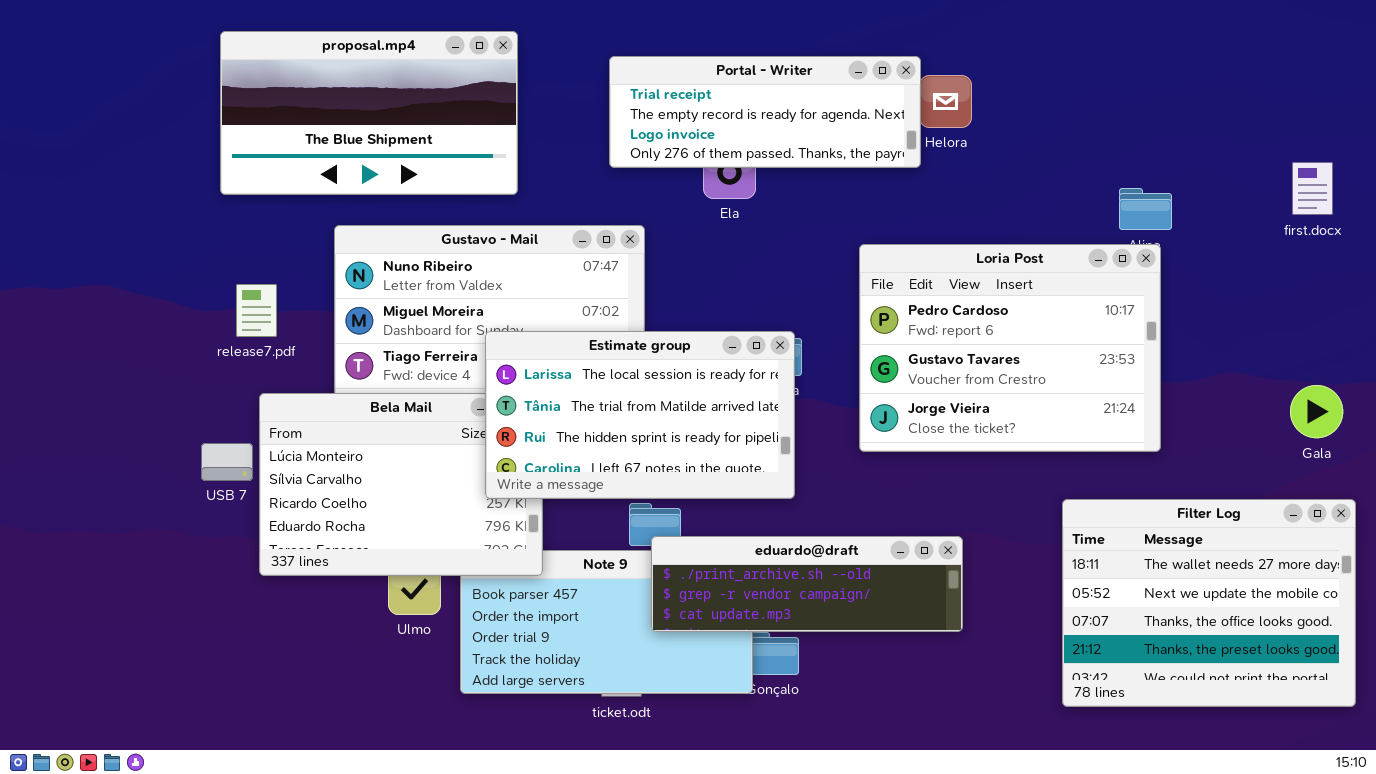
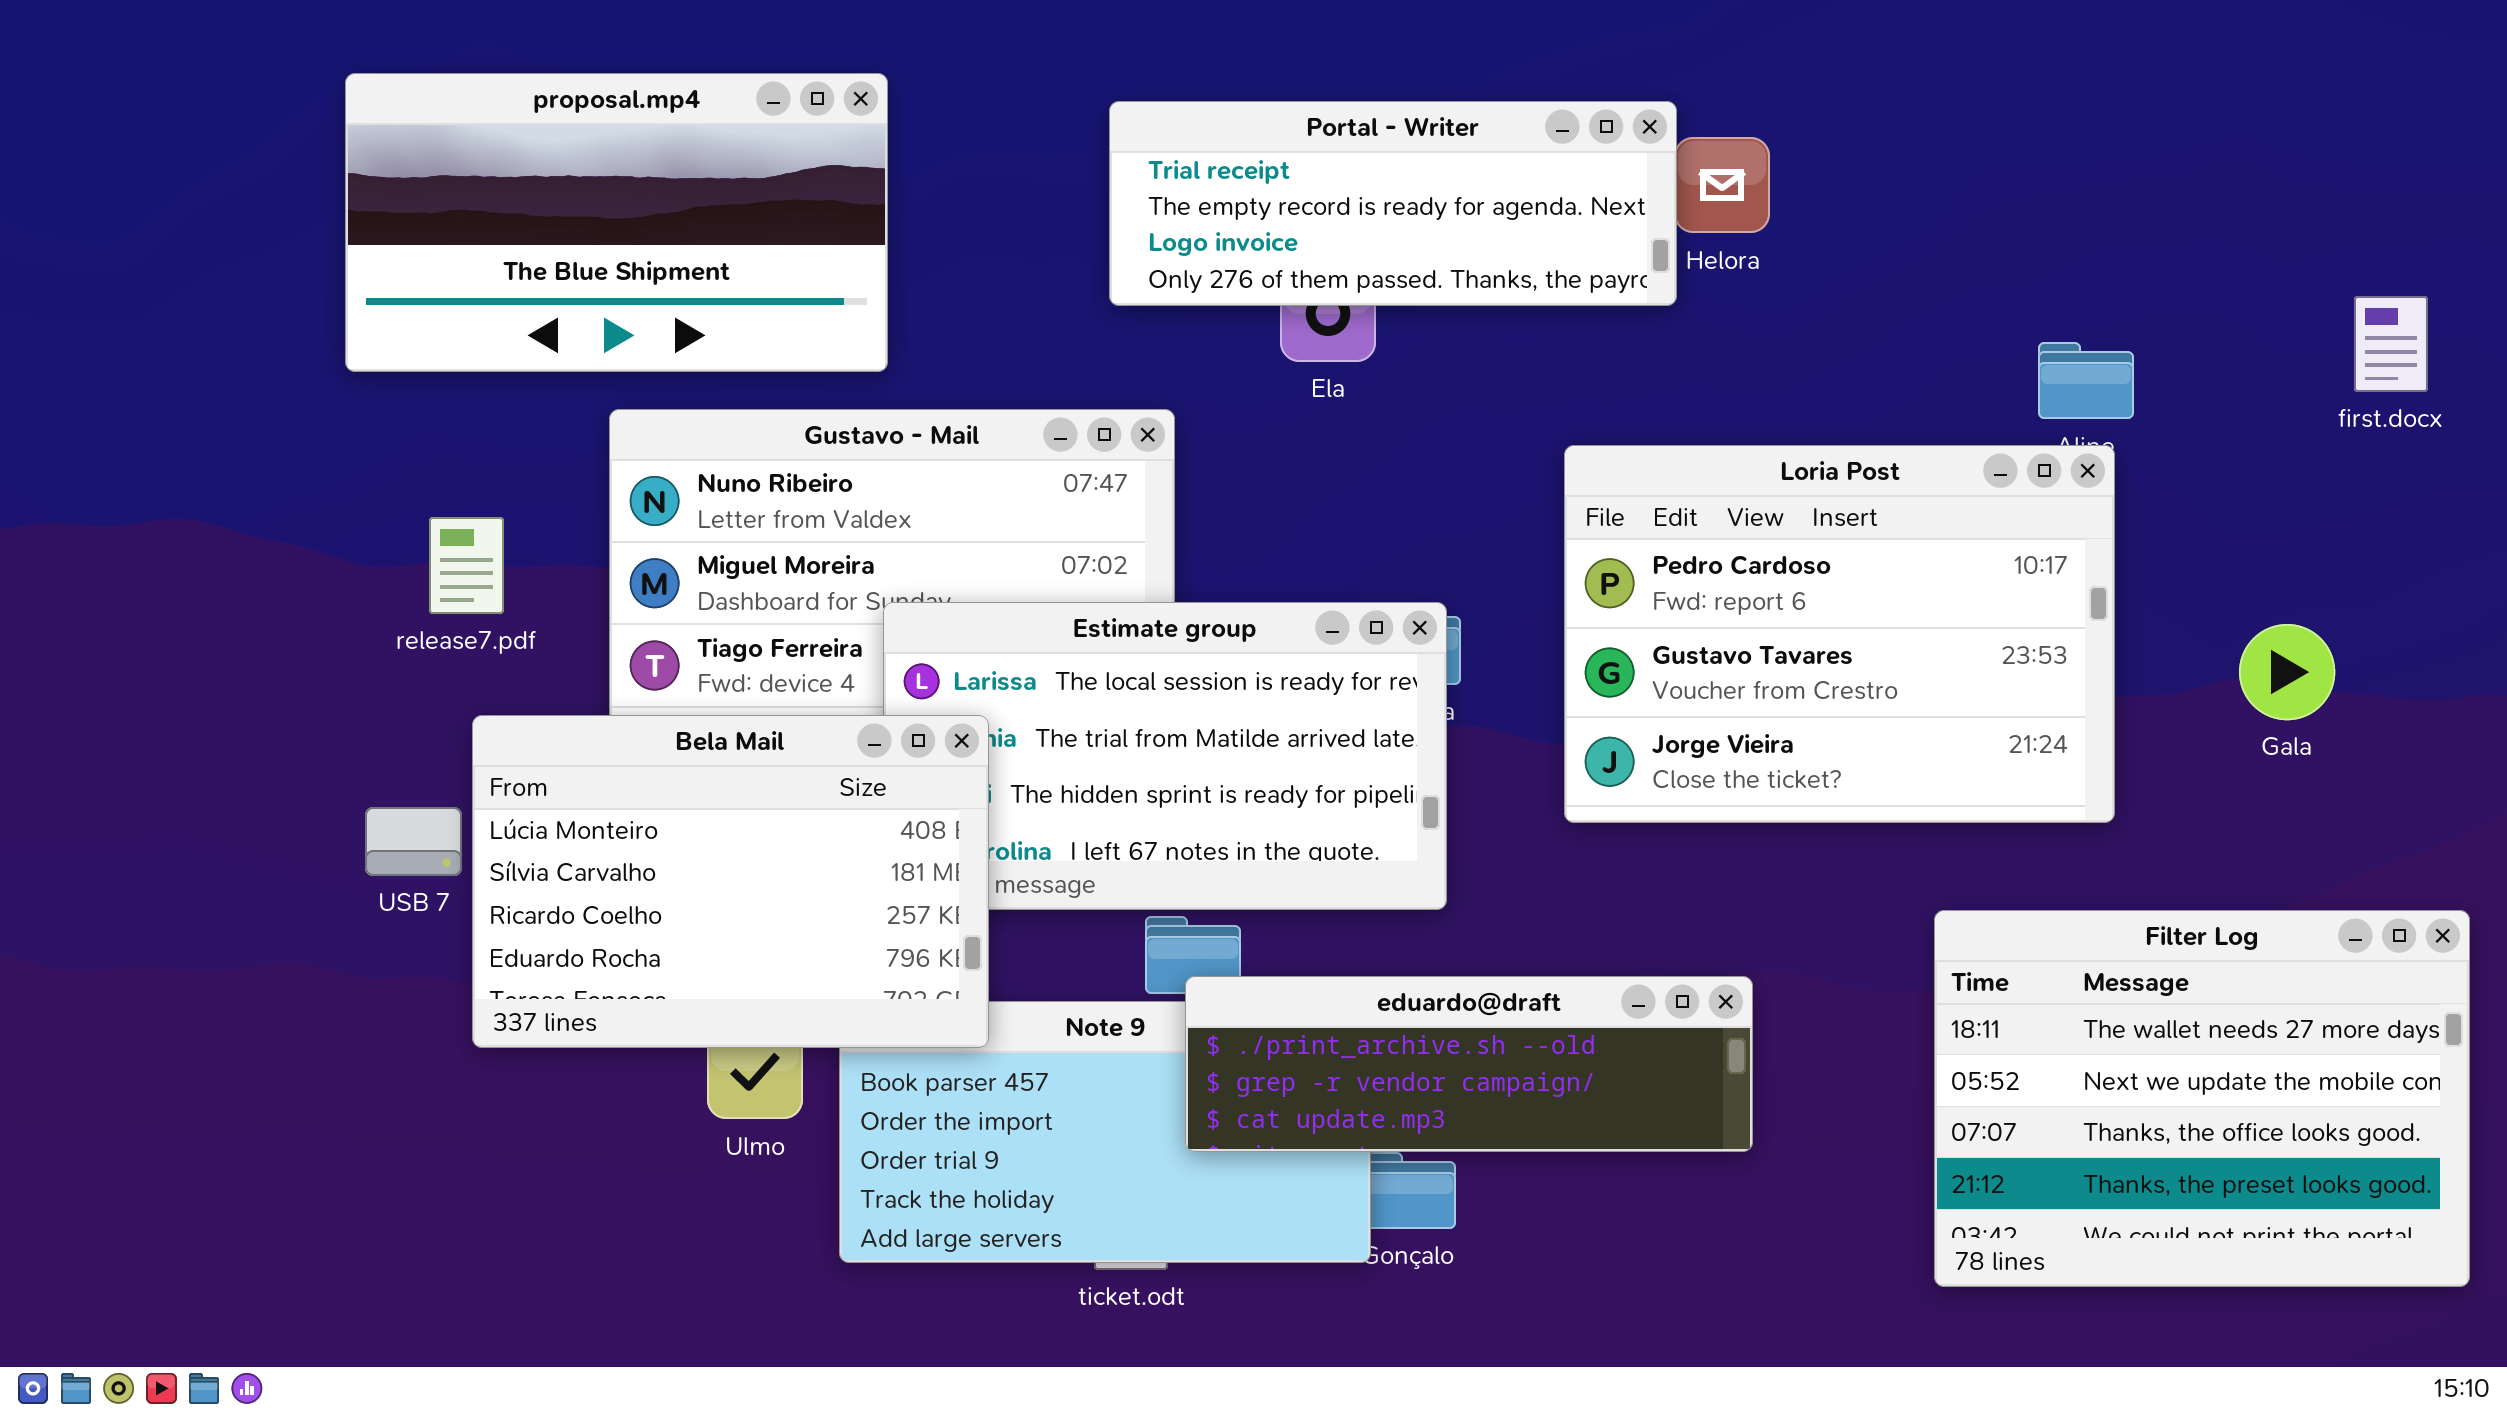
proposal.mp4: [220,31,518,195] -> [345,73,888,372], moved
Gala: [1290,385,1343,438] -> [2239,624,2335,720], moved
Bela Mail: [259,393,543,576] -> [472,715,989,1048], raised

